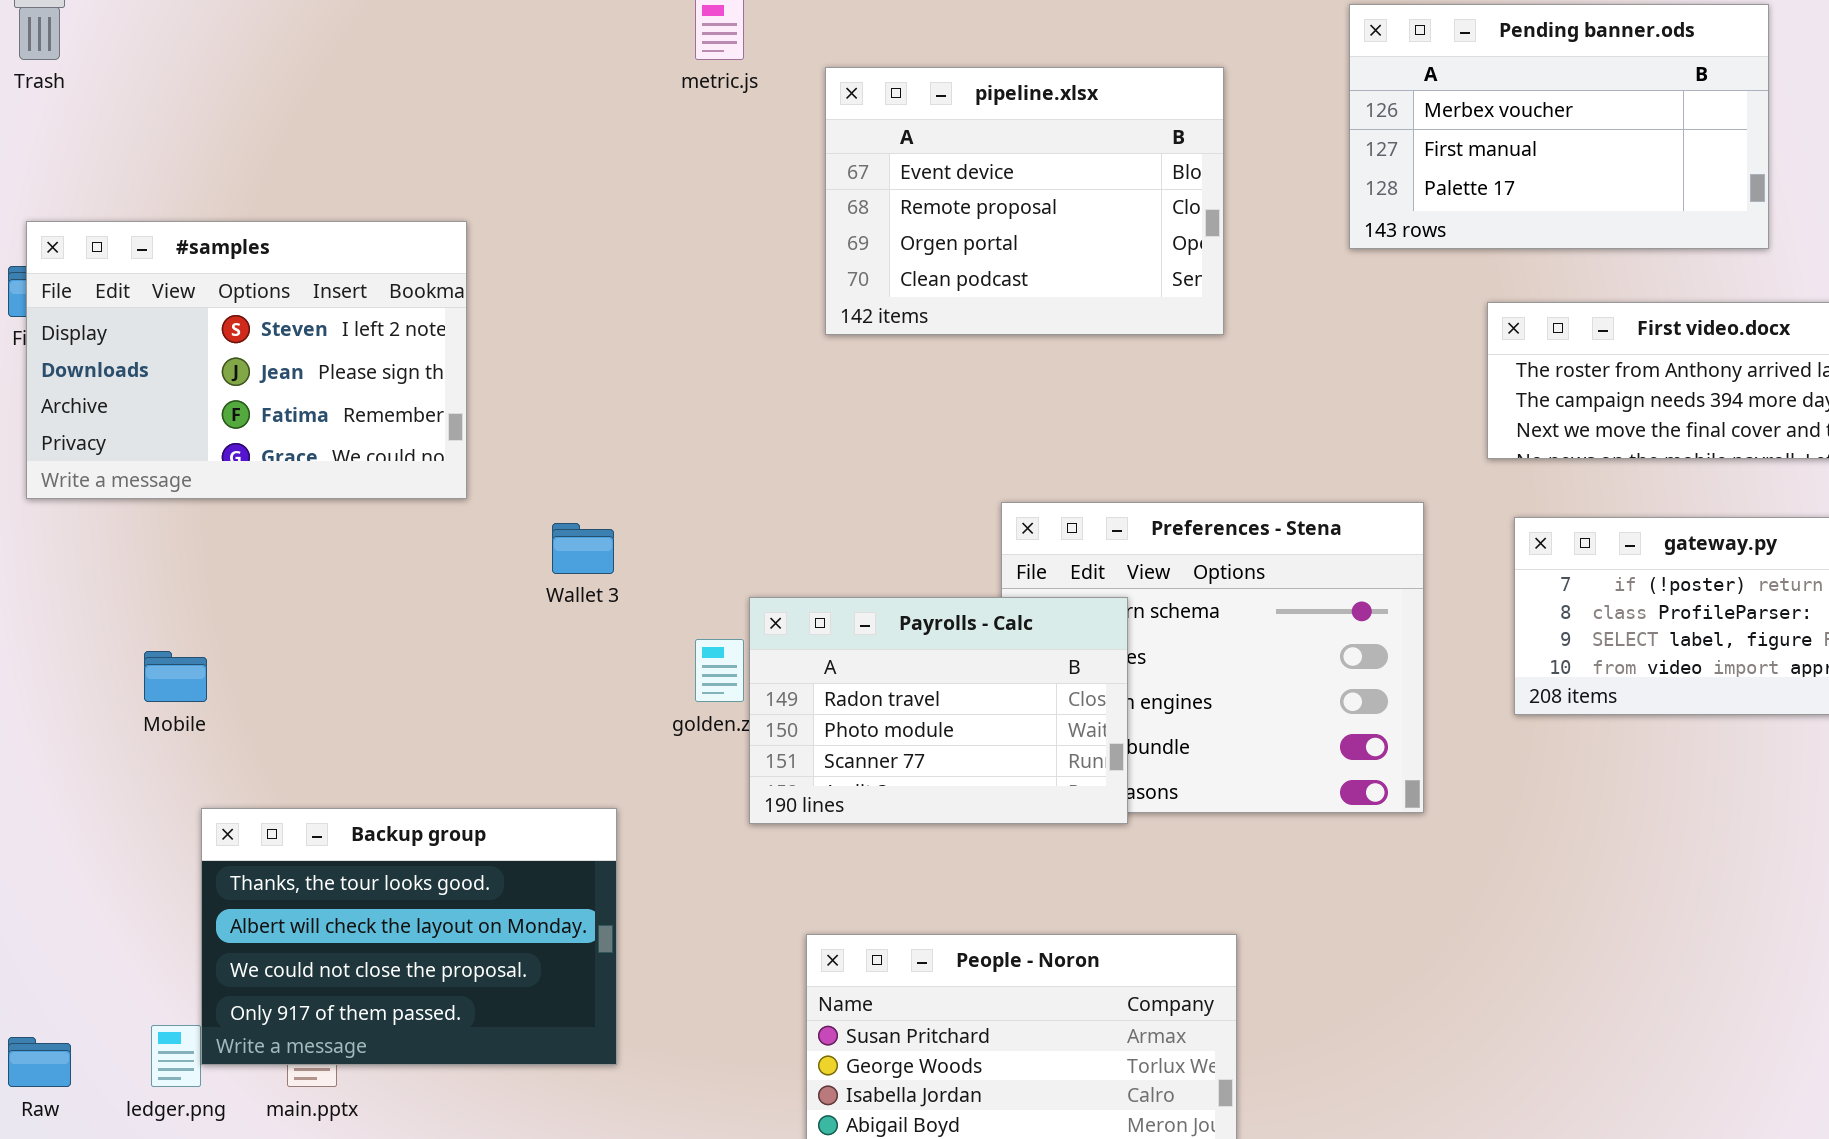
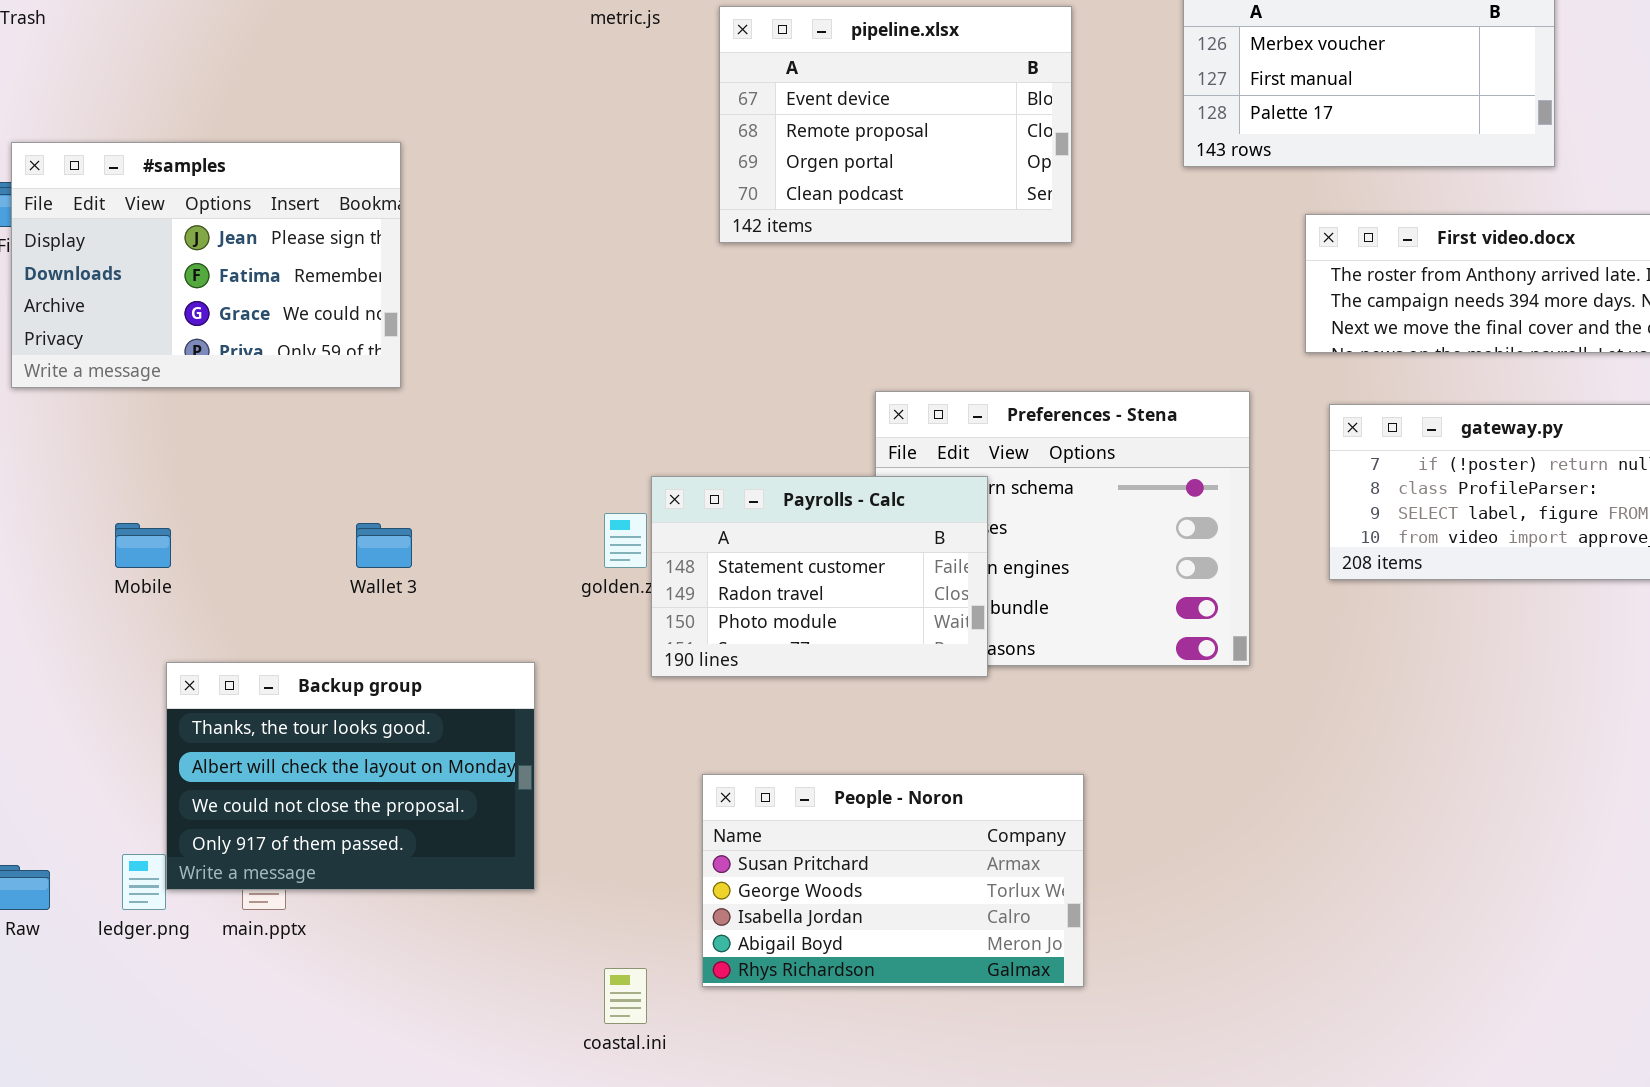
#samples: [26,221,467,499] -> [11,142,401,388], scrolled down 1 row
Wallet 3: [552,523,614,574] -> [356,523,412,568], moved
Payrolls - Calc: [749,597,1128,824] -> [651,476,988,677], scrolled up 1 row

